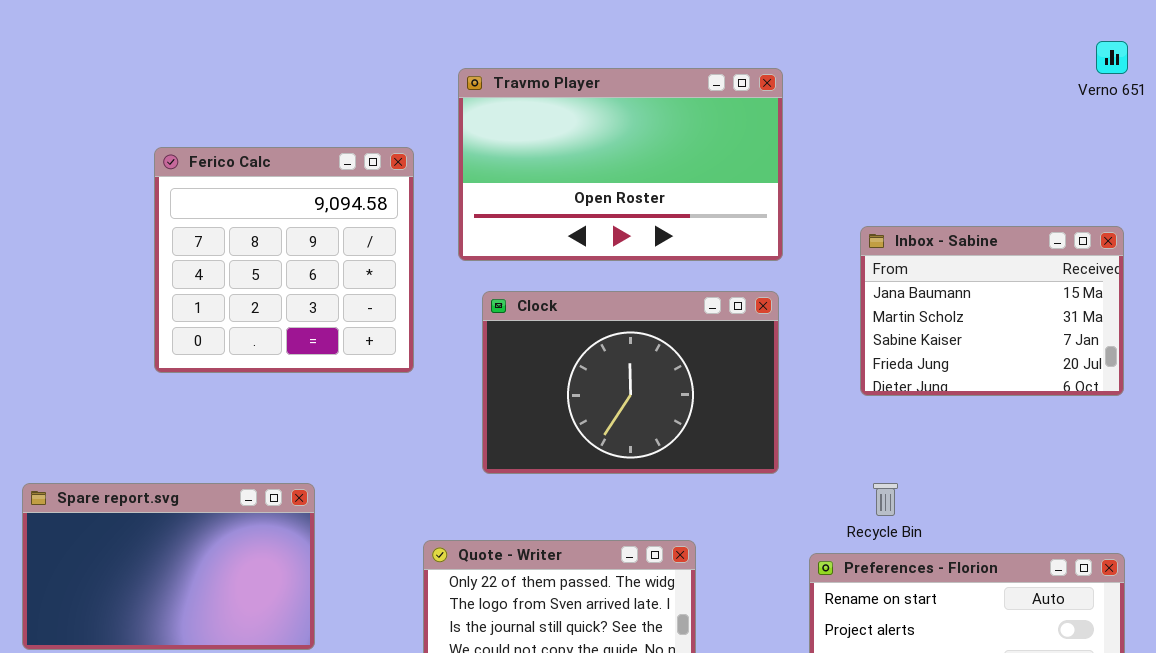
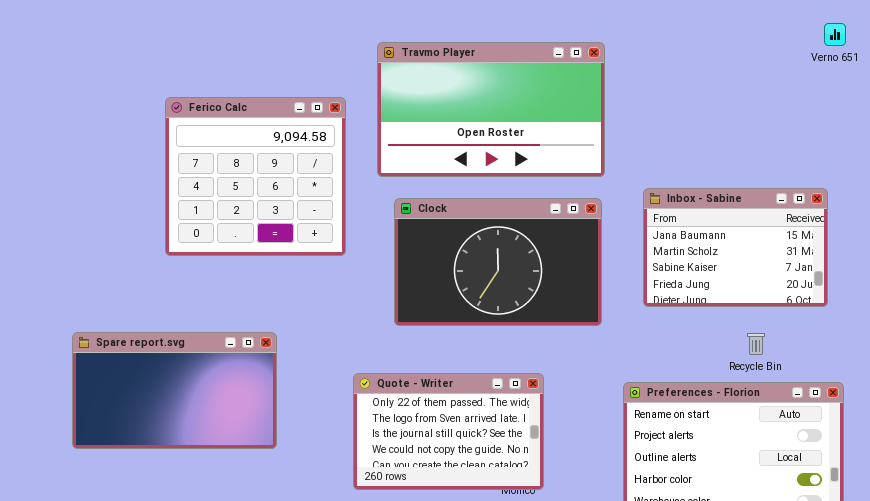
Inbox - Sabine: [860,226,1124,396] -> [643,188,828,307], moved
Recycle Bin: [873,483,898,516] -> [747,333,765,355], moved

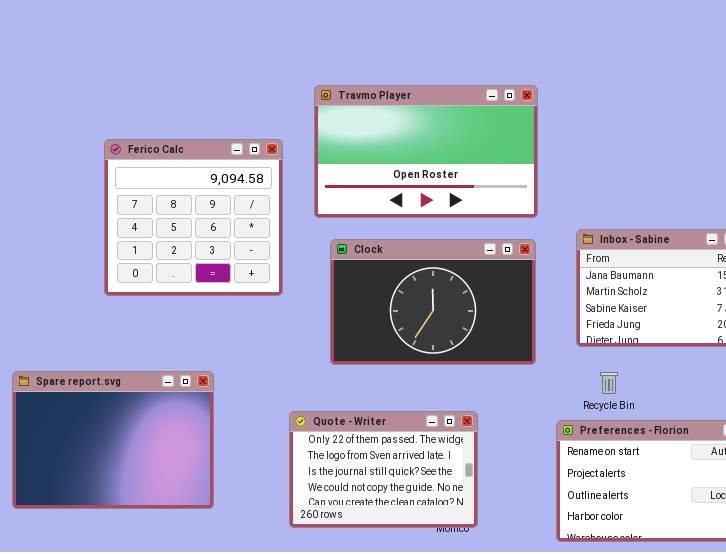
Spare report.svg: [72,332,277,449] -> [12,371,214,509], resized
Recycle Bin: [747,333,765,355] -> [600,372,618,394], moved

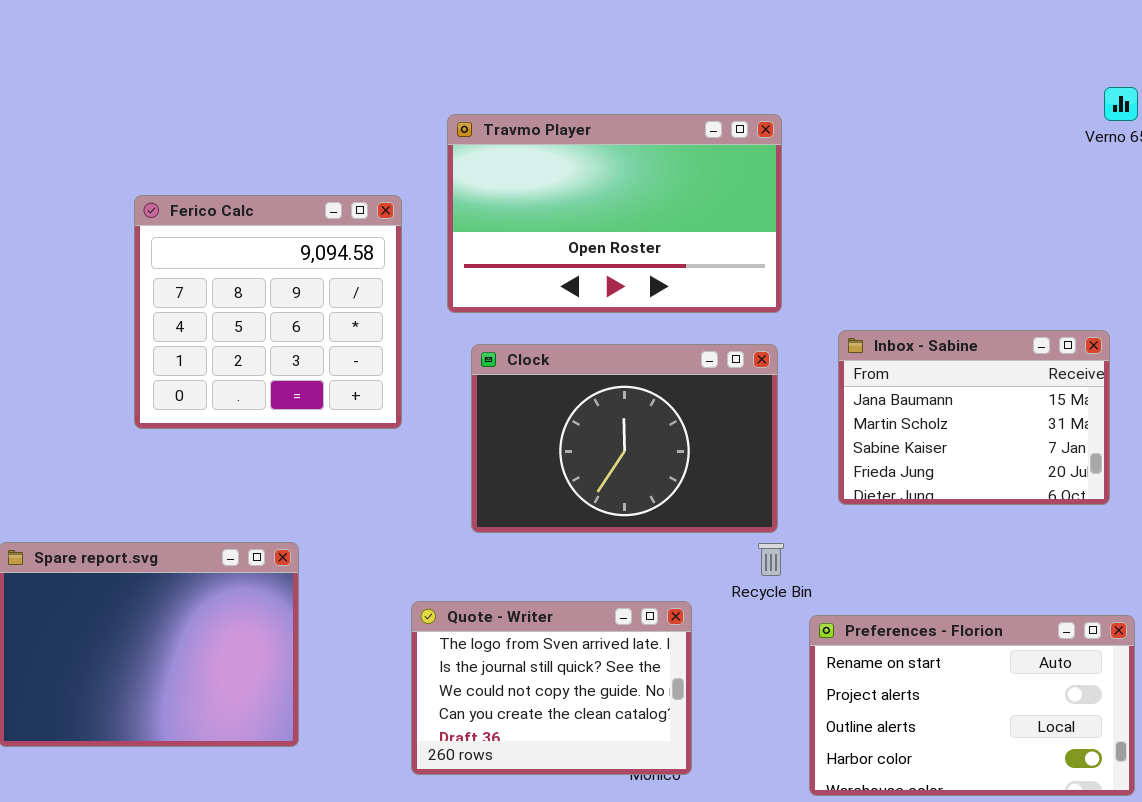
Recycle Bin: [600,372,618,394] -> [758,543,784,576], moved
Quote - Writer: [289,411,478,528] -> [411,601,692,775], scrolled down 1 row

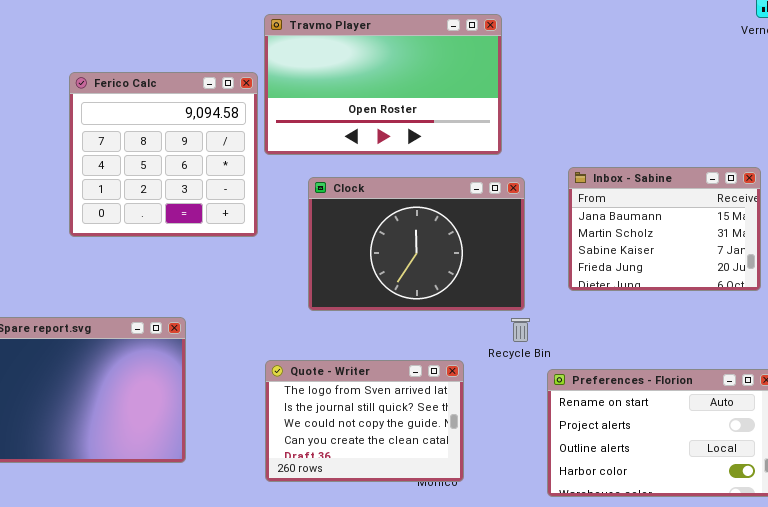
Travmo Player: [447,114,782,313] -> [264,14,502,155], moved

